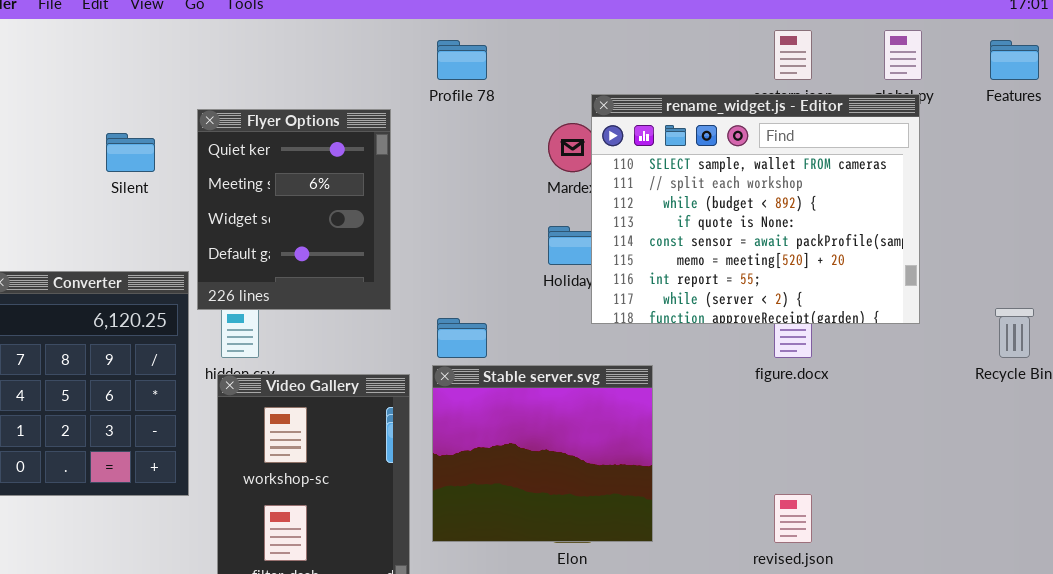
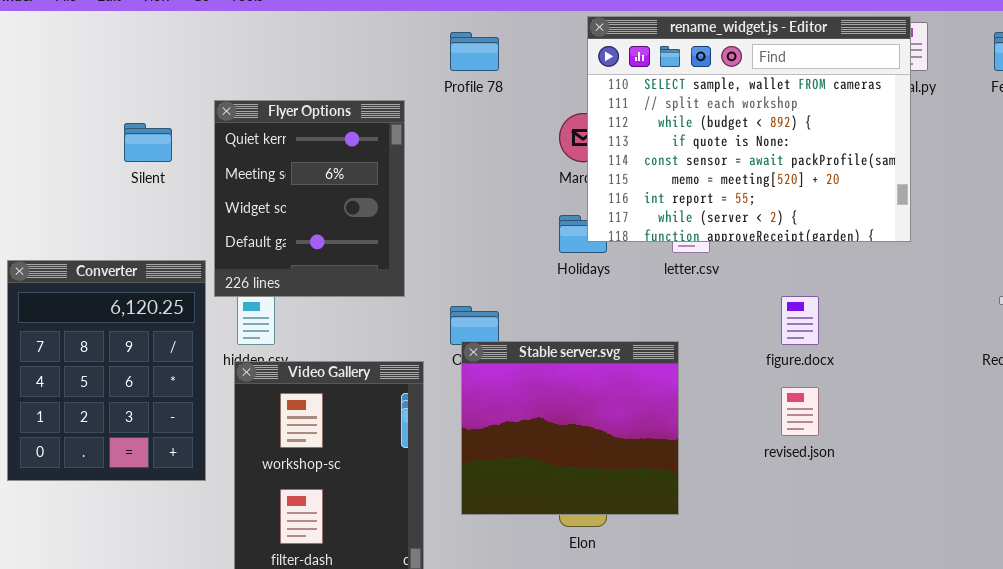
rename_widget.js - Editor: [591,94,920,324] -> [587,16,911,242], moved
Stable server.svg: [432,365,653,542] -> [461,341,679,515], moved
revised.json: [774,494,812,543] -> [781,387,819,436], moved

